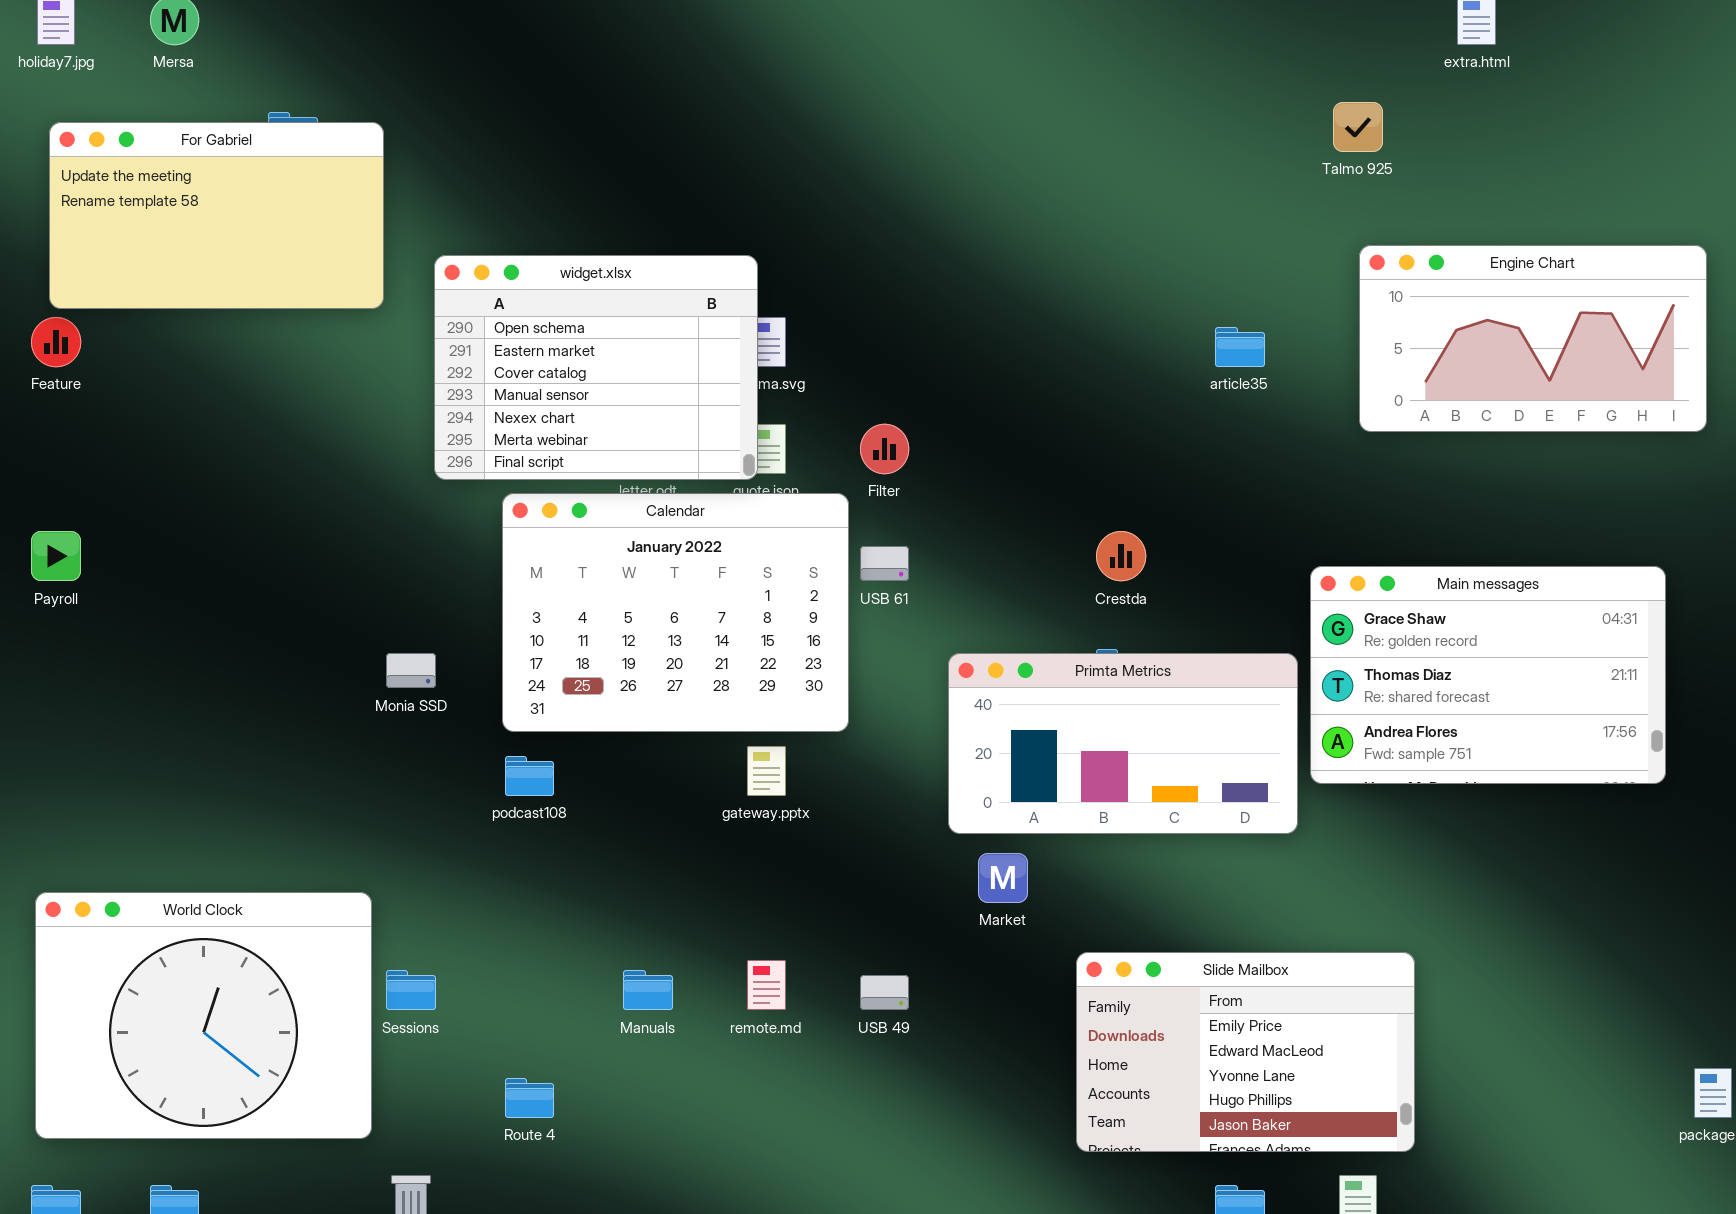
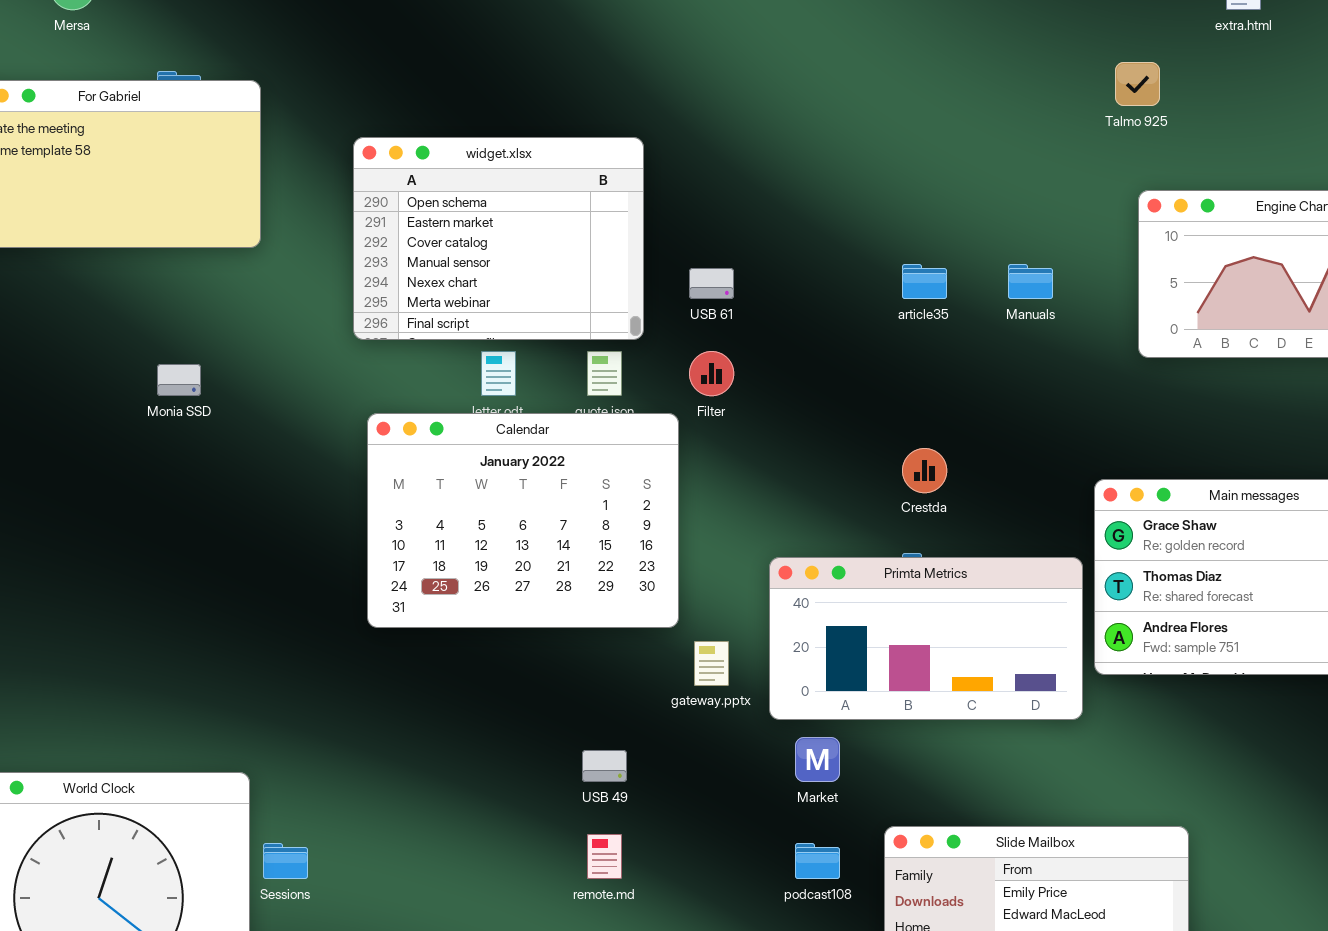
widget.xlsx: [434,255,758,480] -> [353,137,644,340], moved
article35: [1215,327,1265,367] -> [902,264,947,299], moved
USB 61: [860,546,909,581] -> [689,268,734,299], moved
Monia SSD: [386,653,436,688] -> [157,364,201,396], moved
gateway.pptx: [747,746,786,796] -> [694,641,729,686], moved
podcast108: [505,756,554,796] -> [795,843,840,879], moved
Manuals: [623,970,673,1010] -> [1008,264,1053,299], moved
USB 49: [860,975,909,1010] -> [582,750,627,782], moved

